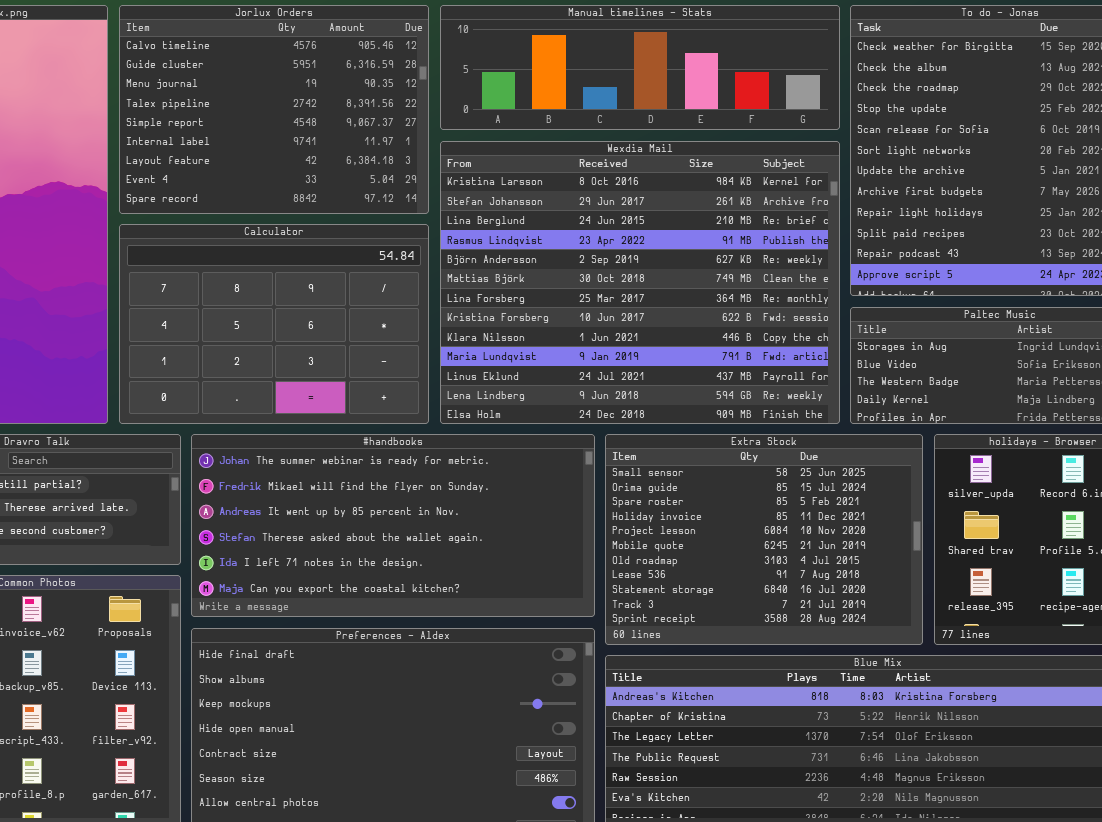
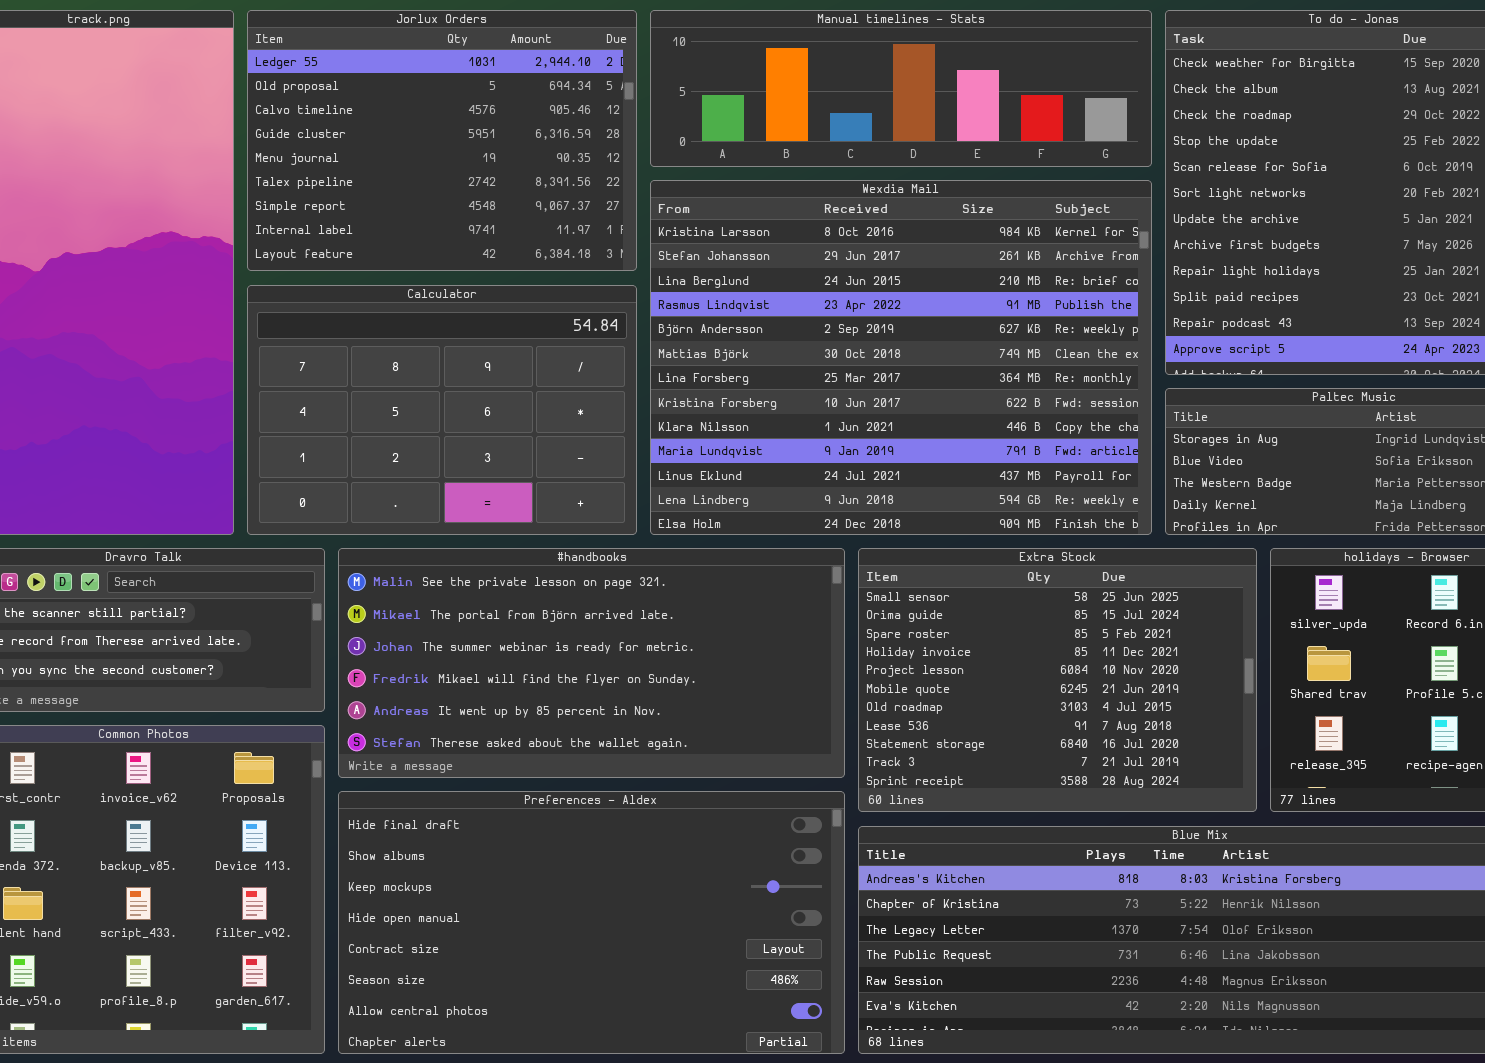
Jorlux Orders: [119,5,429,214] -> [247,10,637,271], scrolled up 2 rows
#handbooks: [191,434,595,617] -> [338,548,845,778], scrolled up 2 rows

